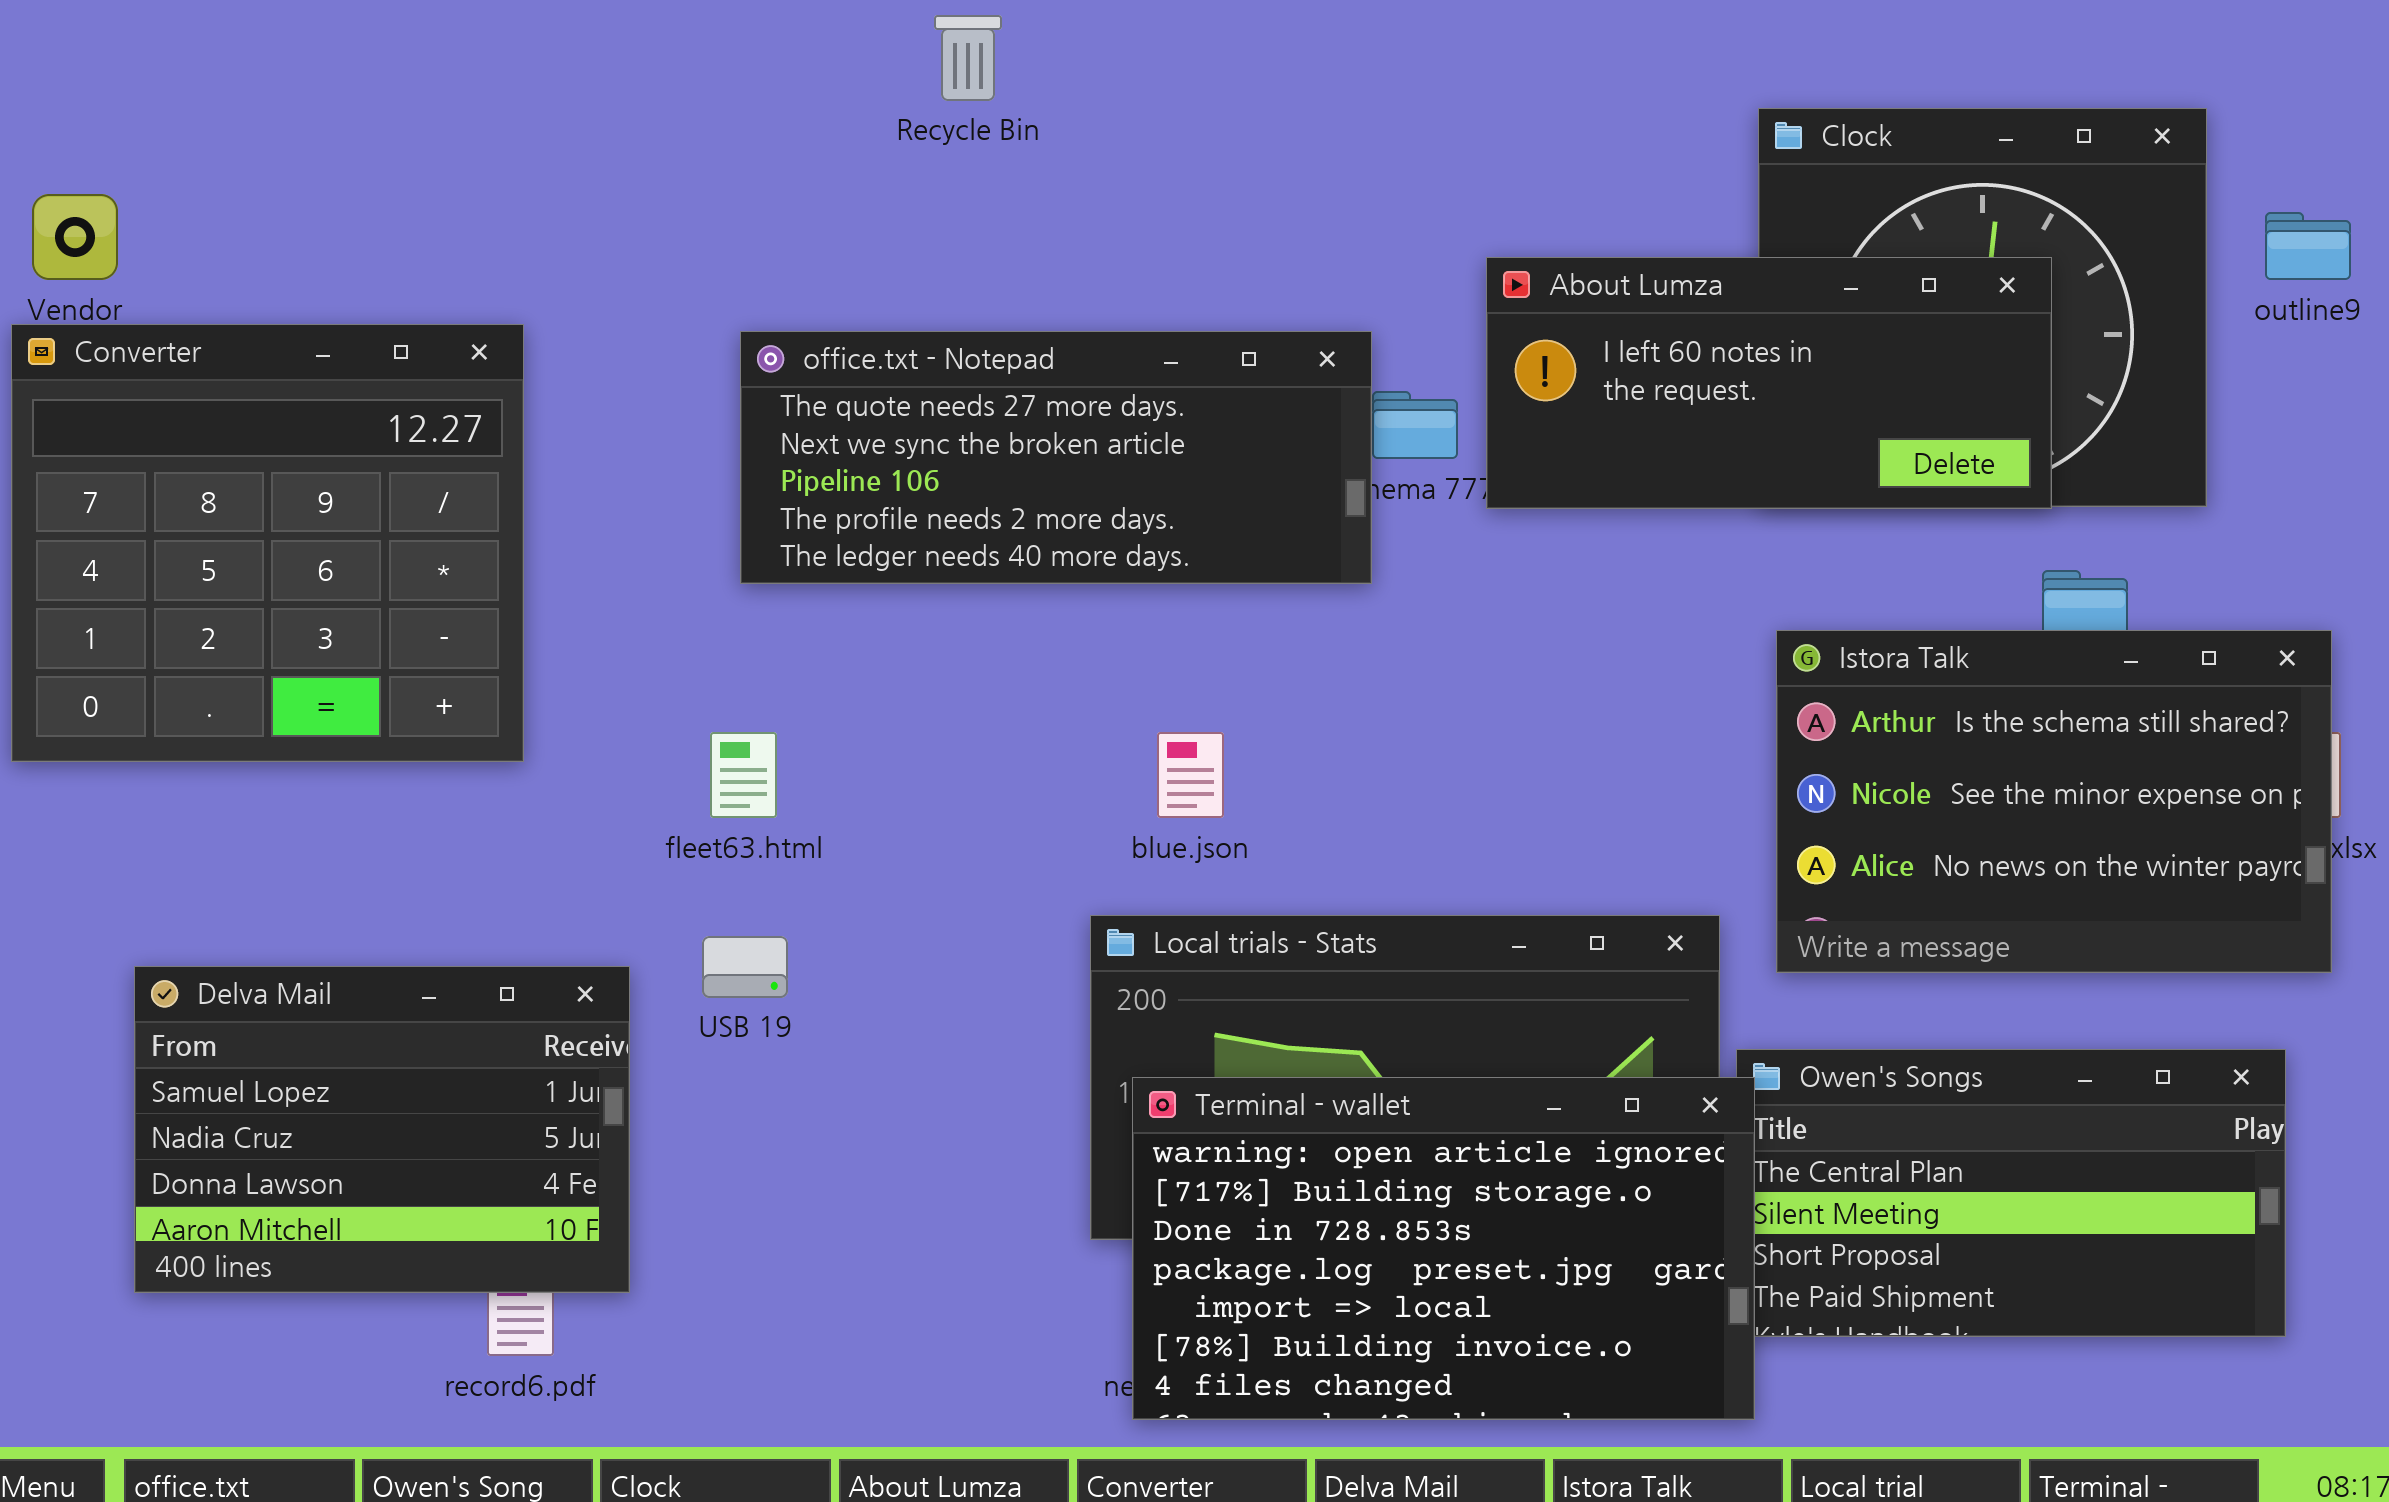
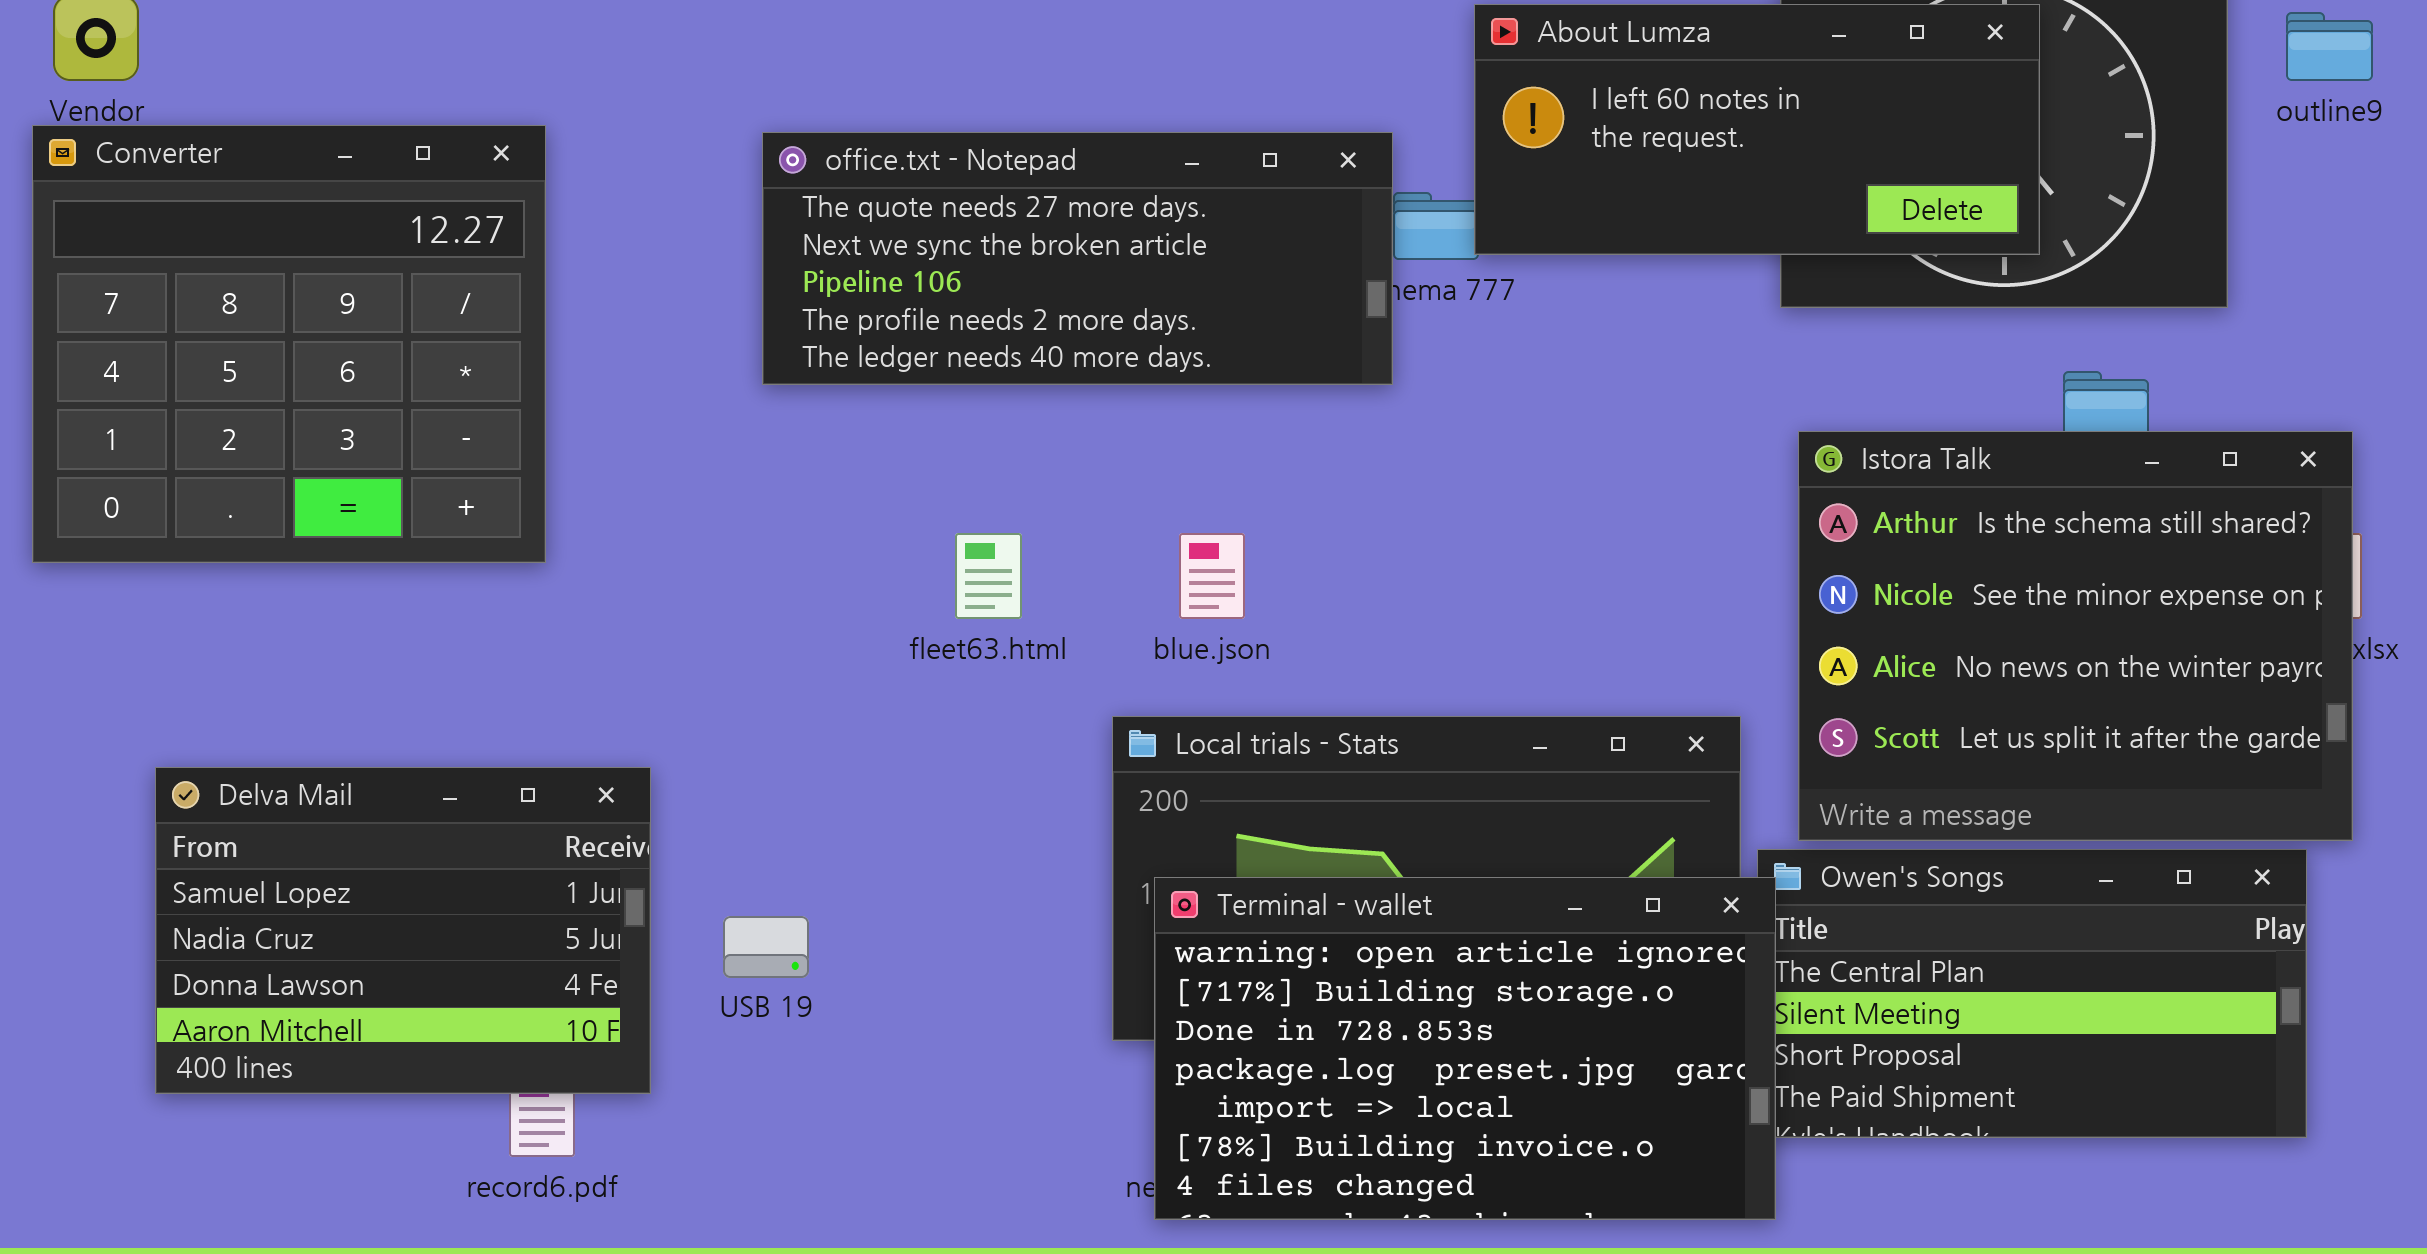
About Lumza: [1486,257,2052,509] -> [1474,4,2040,255], moved
Istora Talk: [1776,630,2332,973] -> [1798,431,2353,841], resized
fleet63.html: [710,732,777,818] -> [955,533,1022,619], moved
USB 19: [702,936,788,998] -> [723,916,809,978], moved

